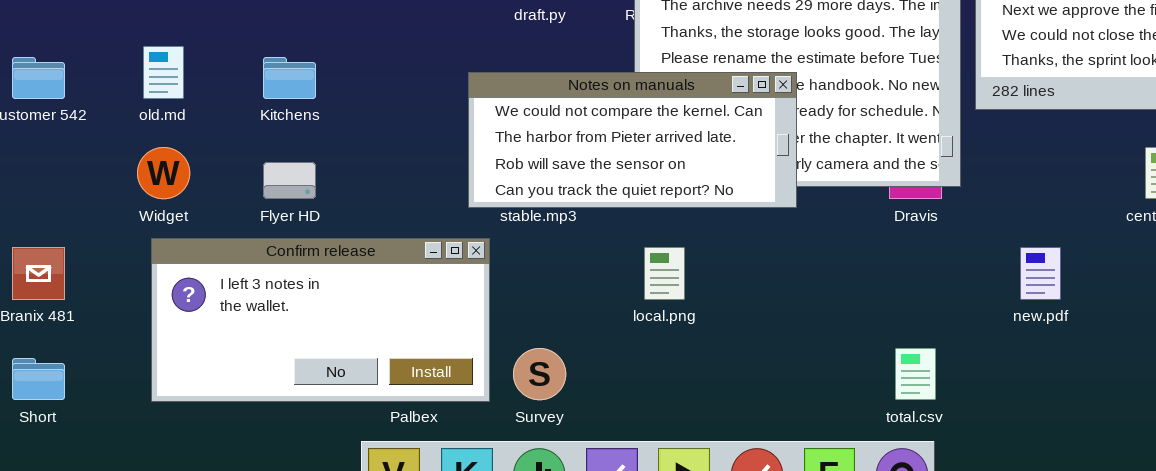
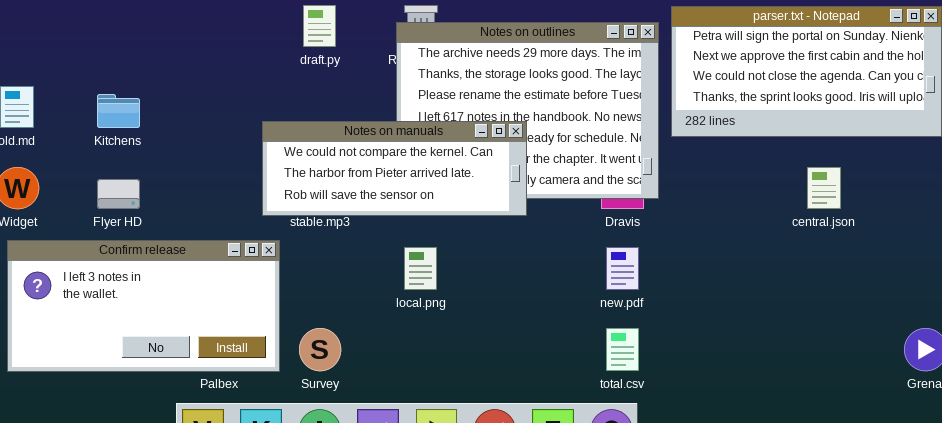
Notes on manuals: [468,72,797,208] -> [262,121,527,216], resized
new.pdf: [1020,247,1061,300] -> [606,247,639,290], moved

